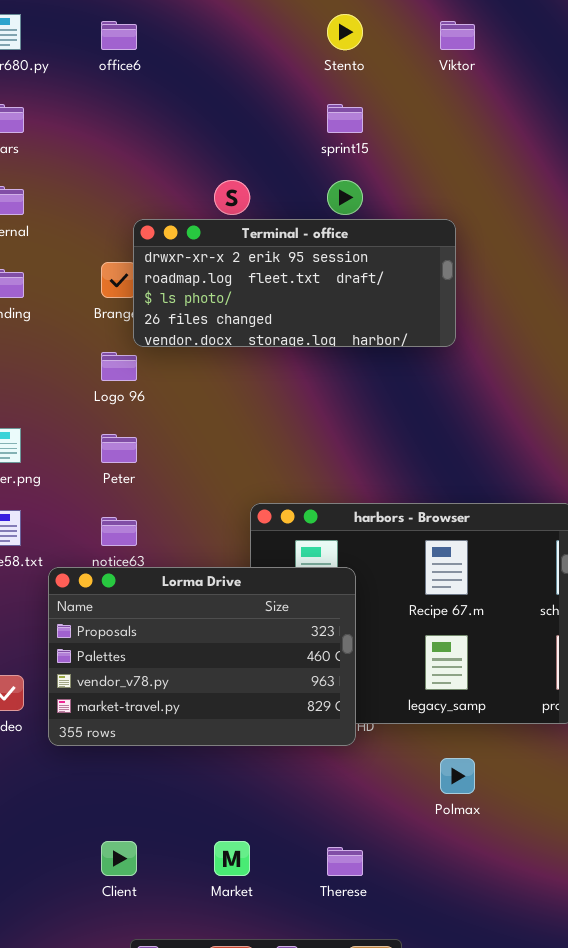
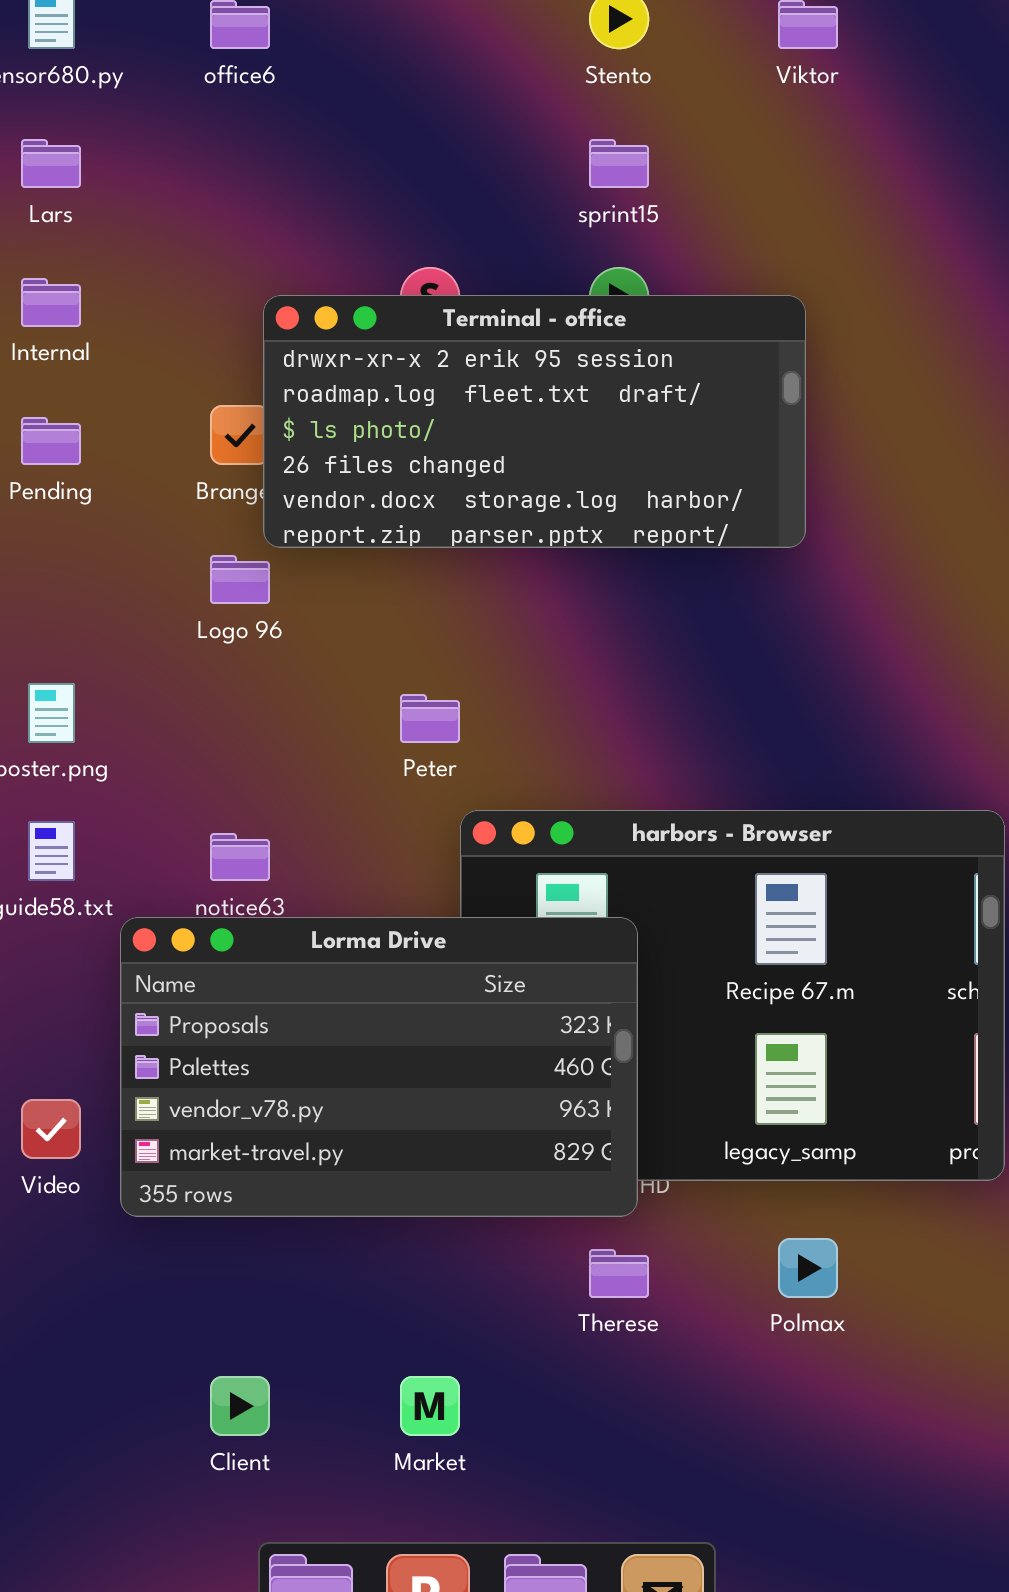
Terminal - office: [133,219,456,347] -> [263,295,806,548], resized
Peter: [101,434,137,463] -> [400,694,460,743], moved
Therese: [327,847,363,876] -> [589,1249,649,1298], moved

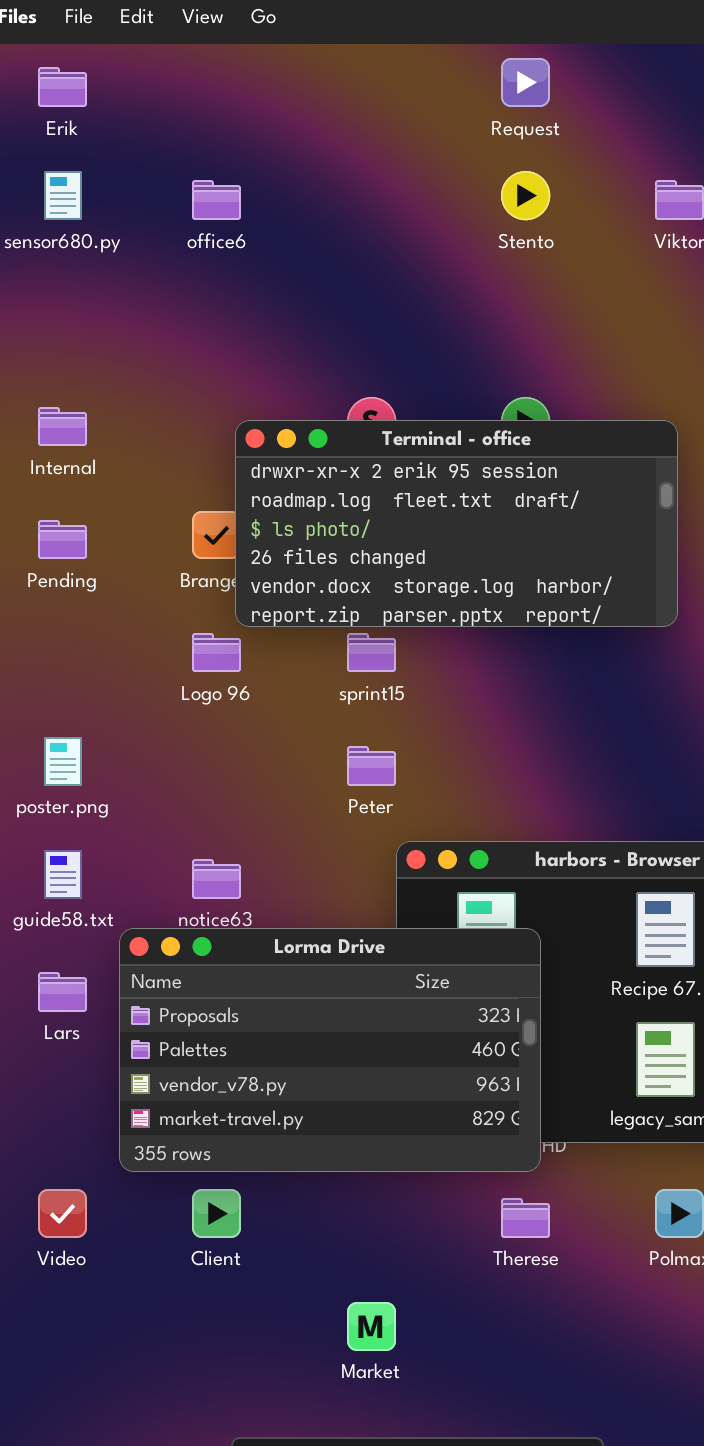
Lars: [21,139,81,188] -> [38,972,87,1012], moved
sprint15: [589,139,649,188] -> [347,633,396,672], moved
Video: [21,1099,81,1159] -> [38,1189,87,1238], moved
Client: [210,1376,270,1436] -> [192,1189,241,1238], moved

